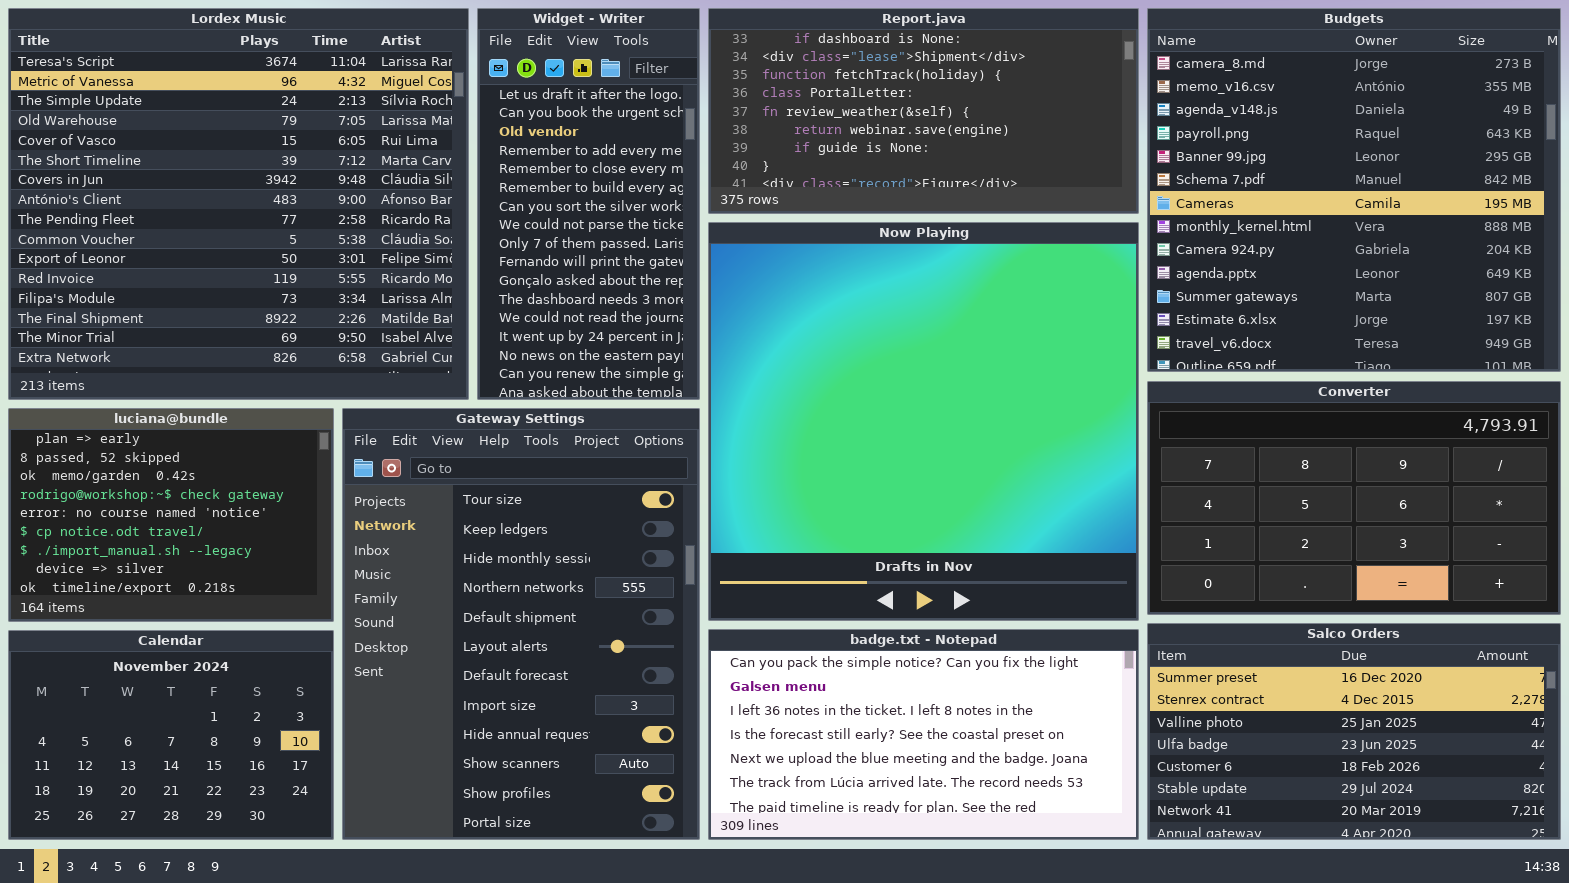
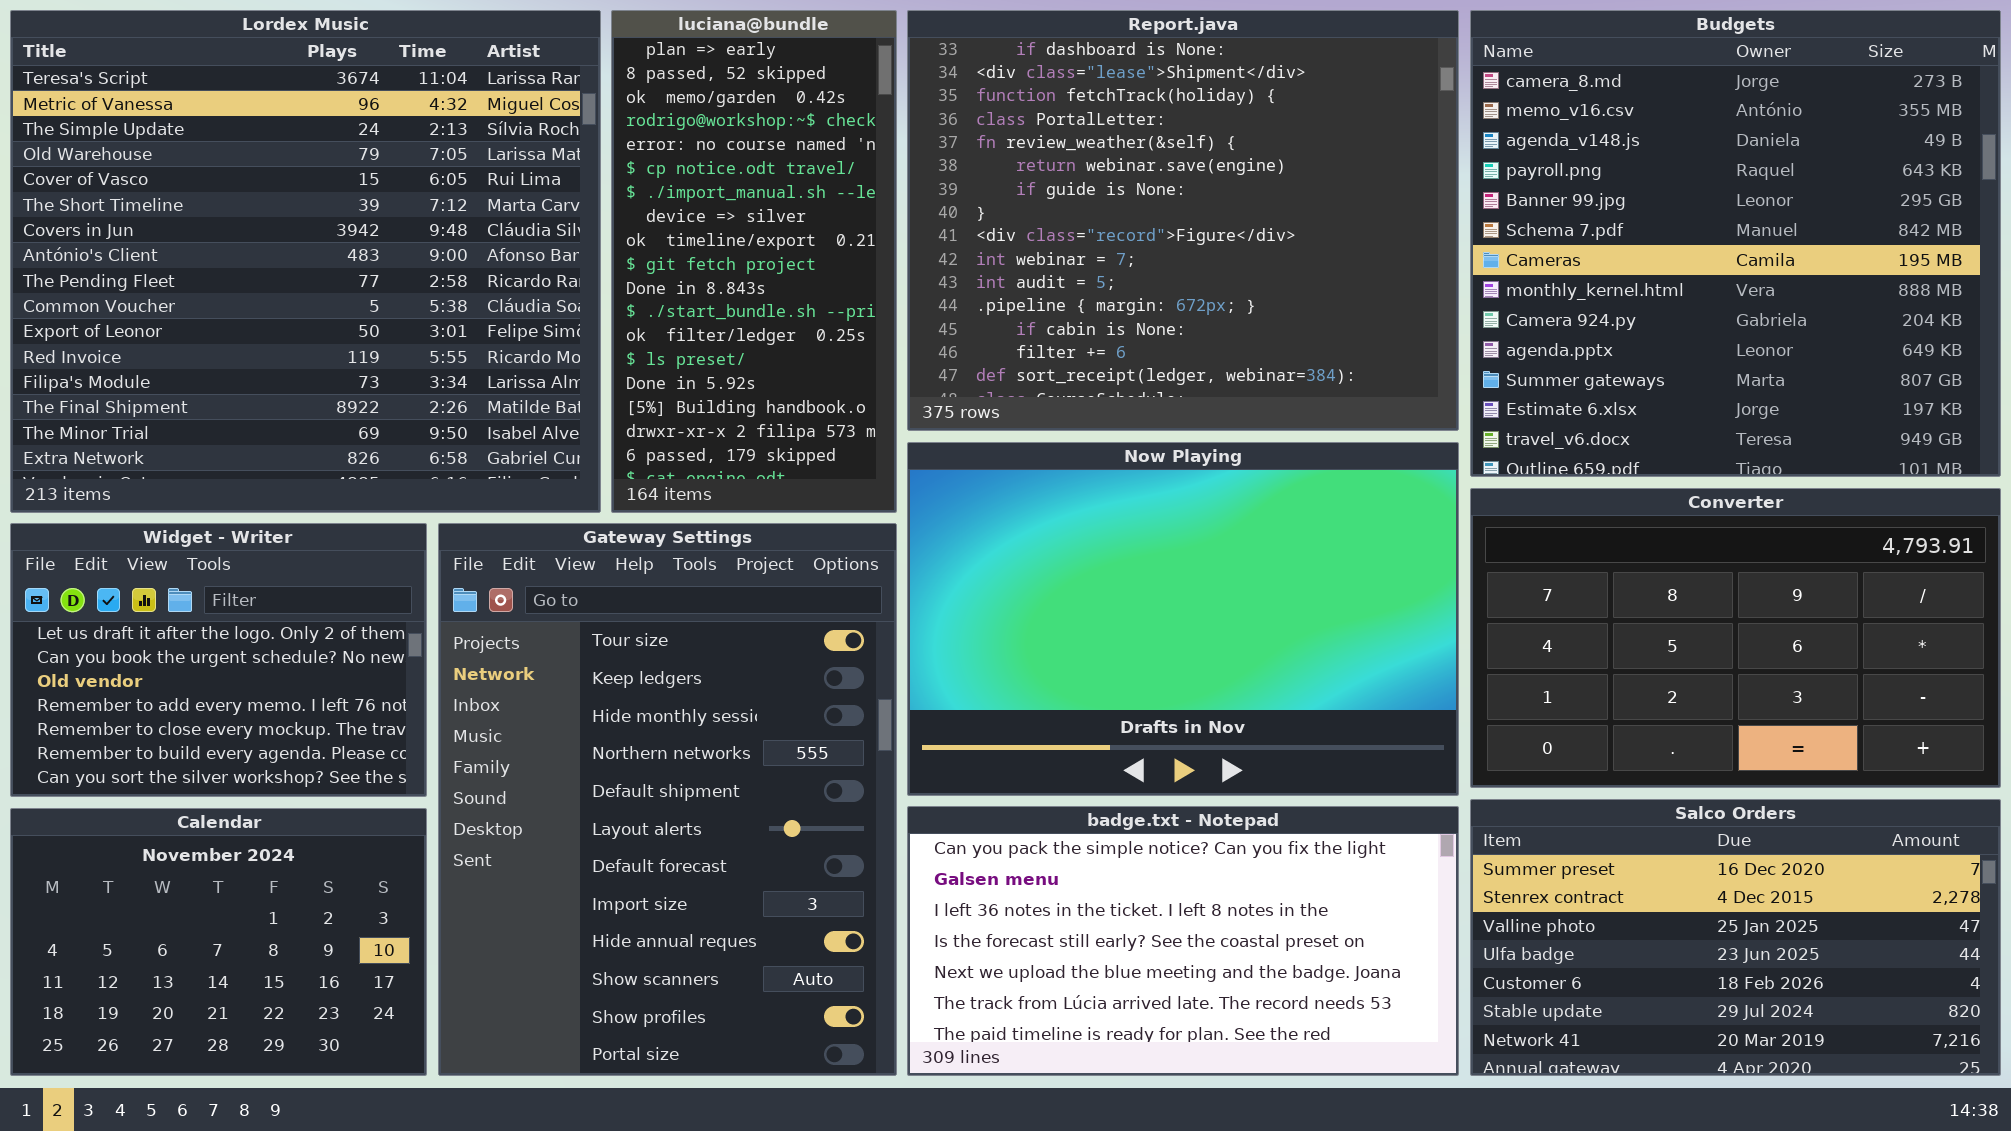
Widget - Writer: [477,8,700,400] -> [10,523,427,797], moved, resized
Report.java: [708,8,1139,214] -> [907,10,1459,431], resized
Now Playing: [708,222,1139,621] -> [907,442,1459,796], resized
luciana@bundle: [8,408,334,622] -> [611,10,897,513], moved, resized

